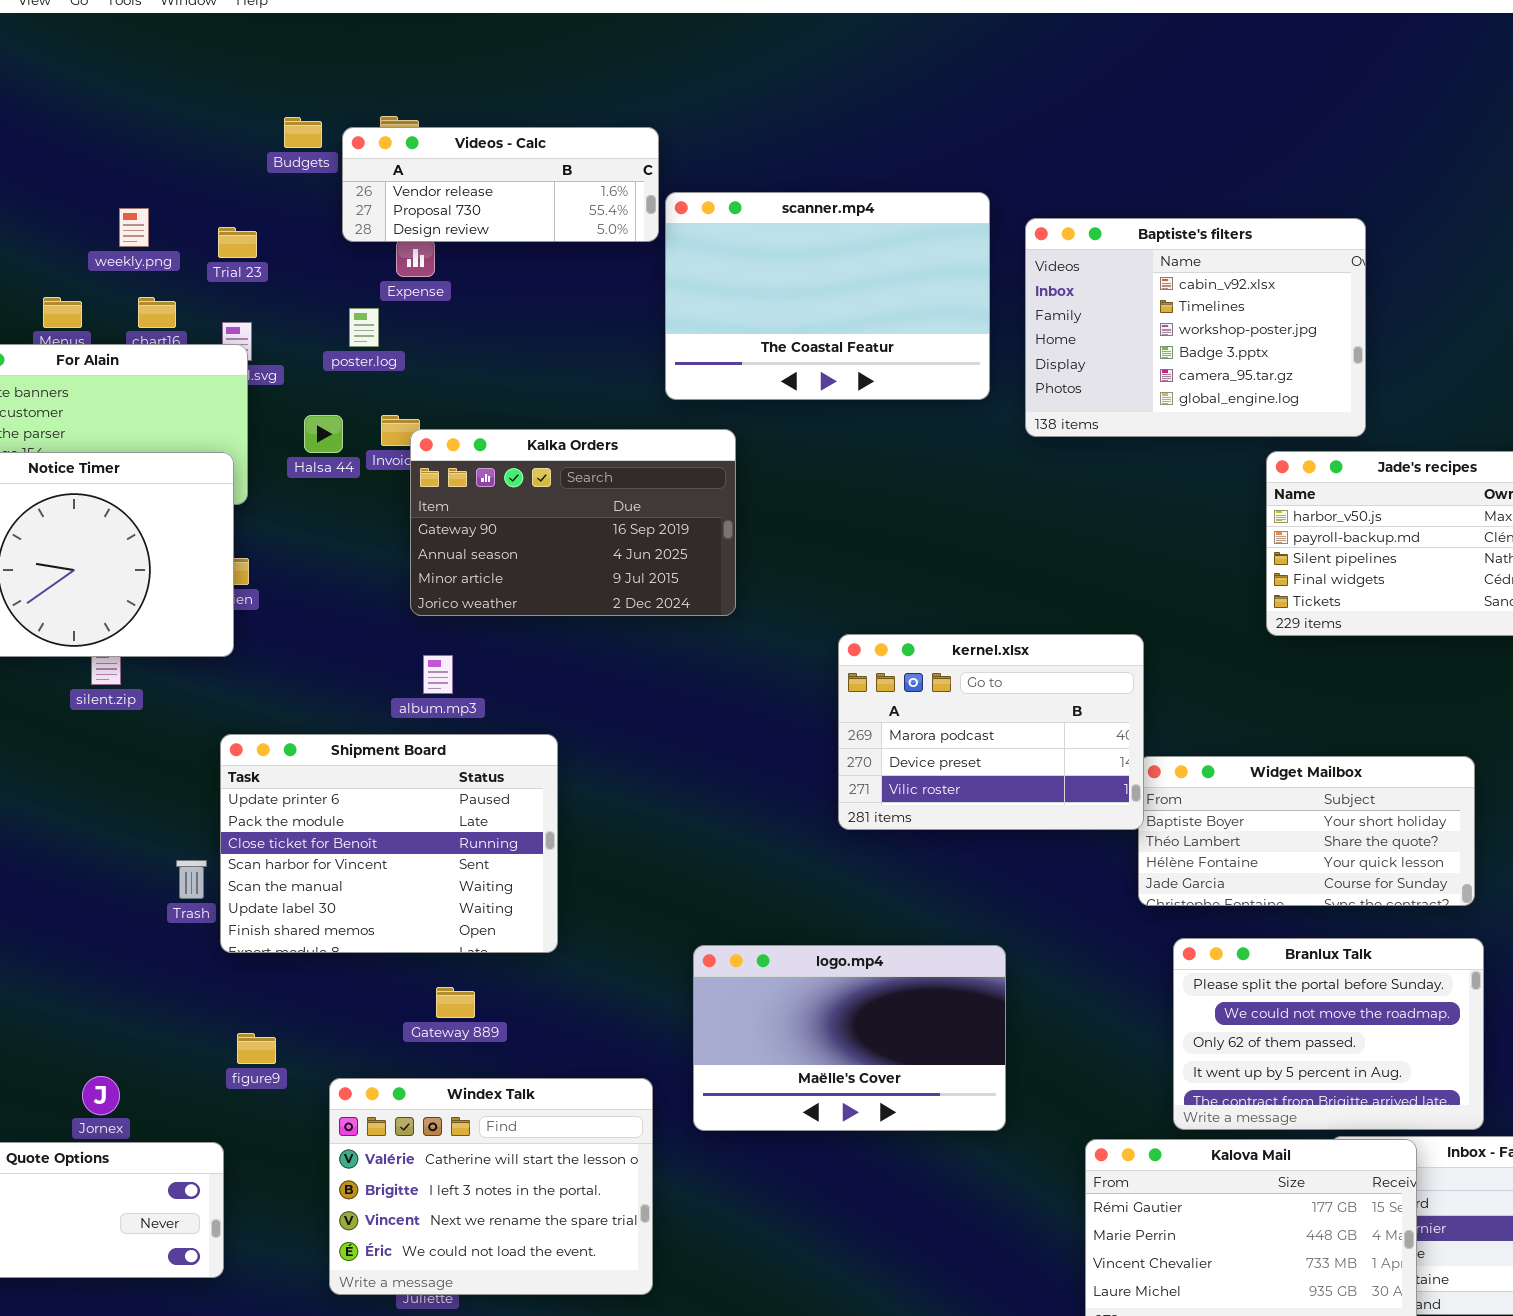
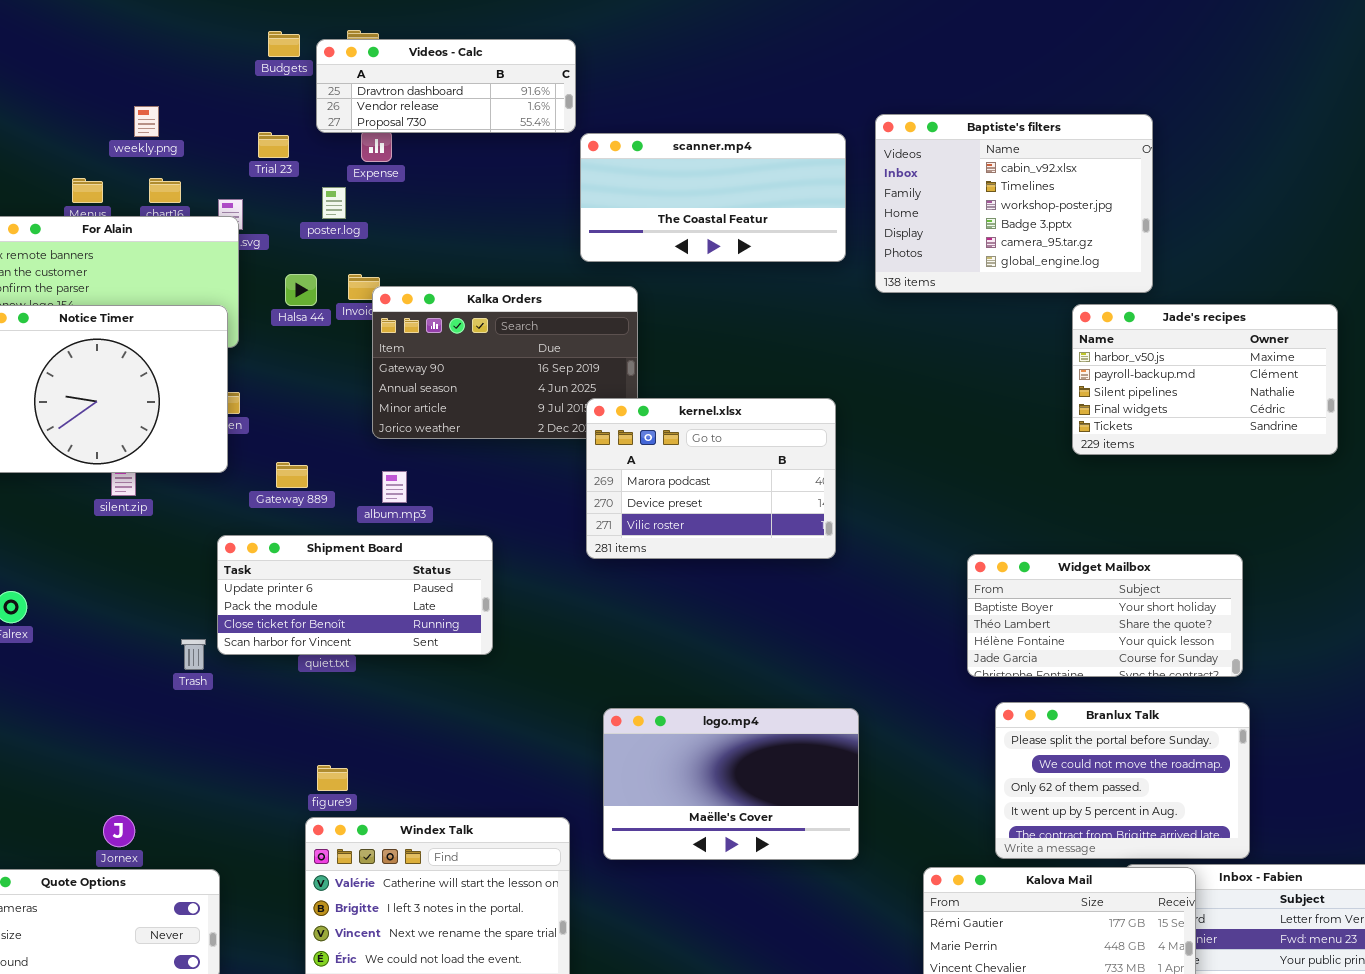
Videos - Calc: [342,127,659,242] -> [316,39,576,133], scrolled up 1 row
scanner.mp4: [665,192,990,400] -> [580,133,846,262], resized
Trial 23: [218,227,257,258] -> [258,132,289,158], moved
kernel.xlsx: [838,634,1144,830] -> [586,398,836,559], moved
Shipment Board: [220,734,558,953] -> [217,535,493,655], resized
Gateway 889: [436,987,475,1018] -> [276,462,308,488], moved
figure9: [237,1033,276,1064] -> [317,765,348,791], moved

